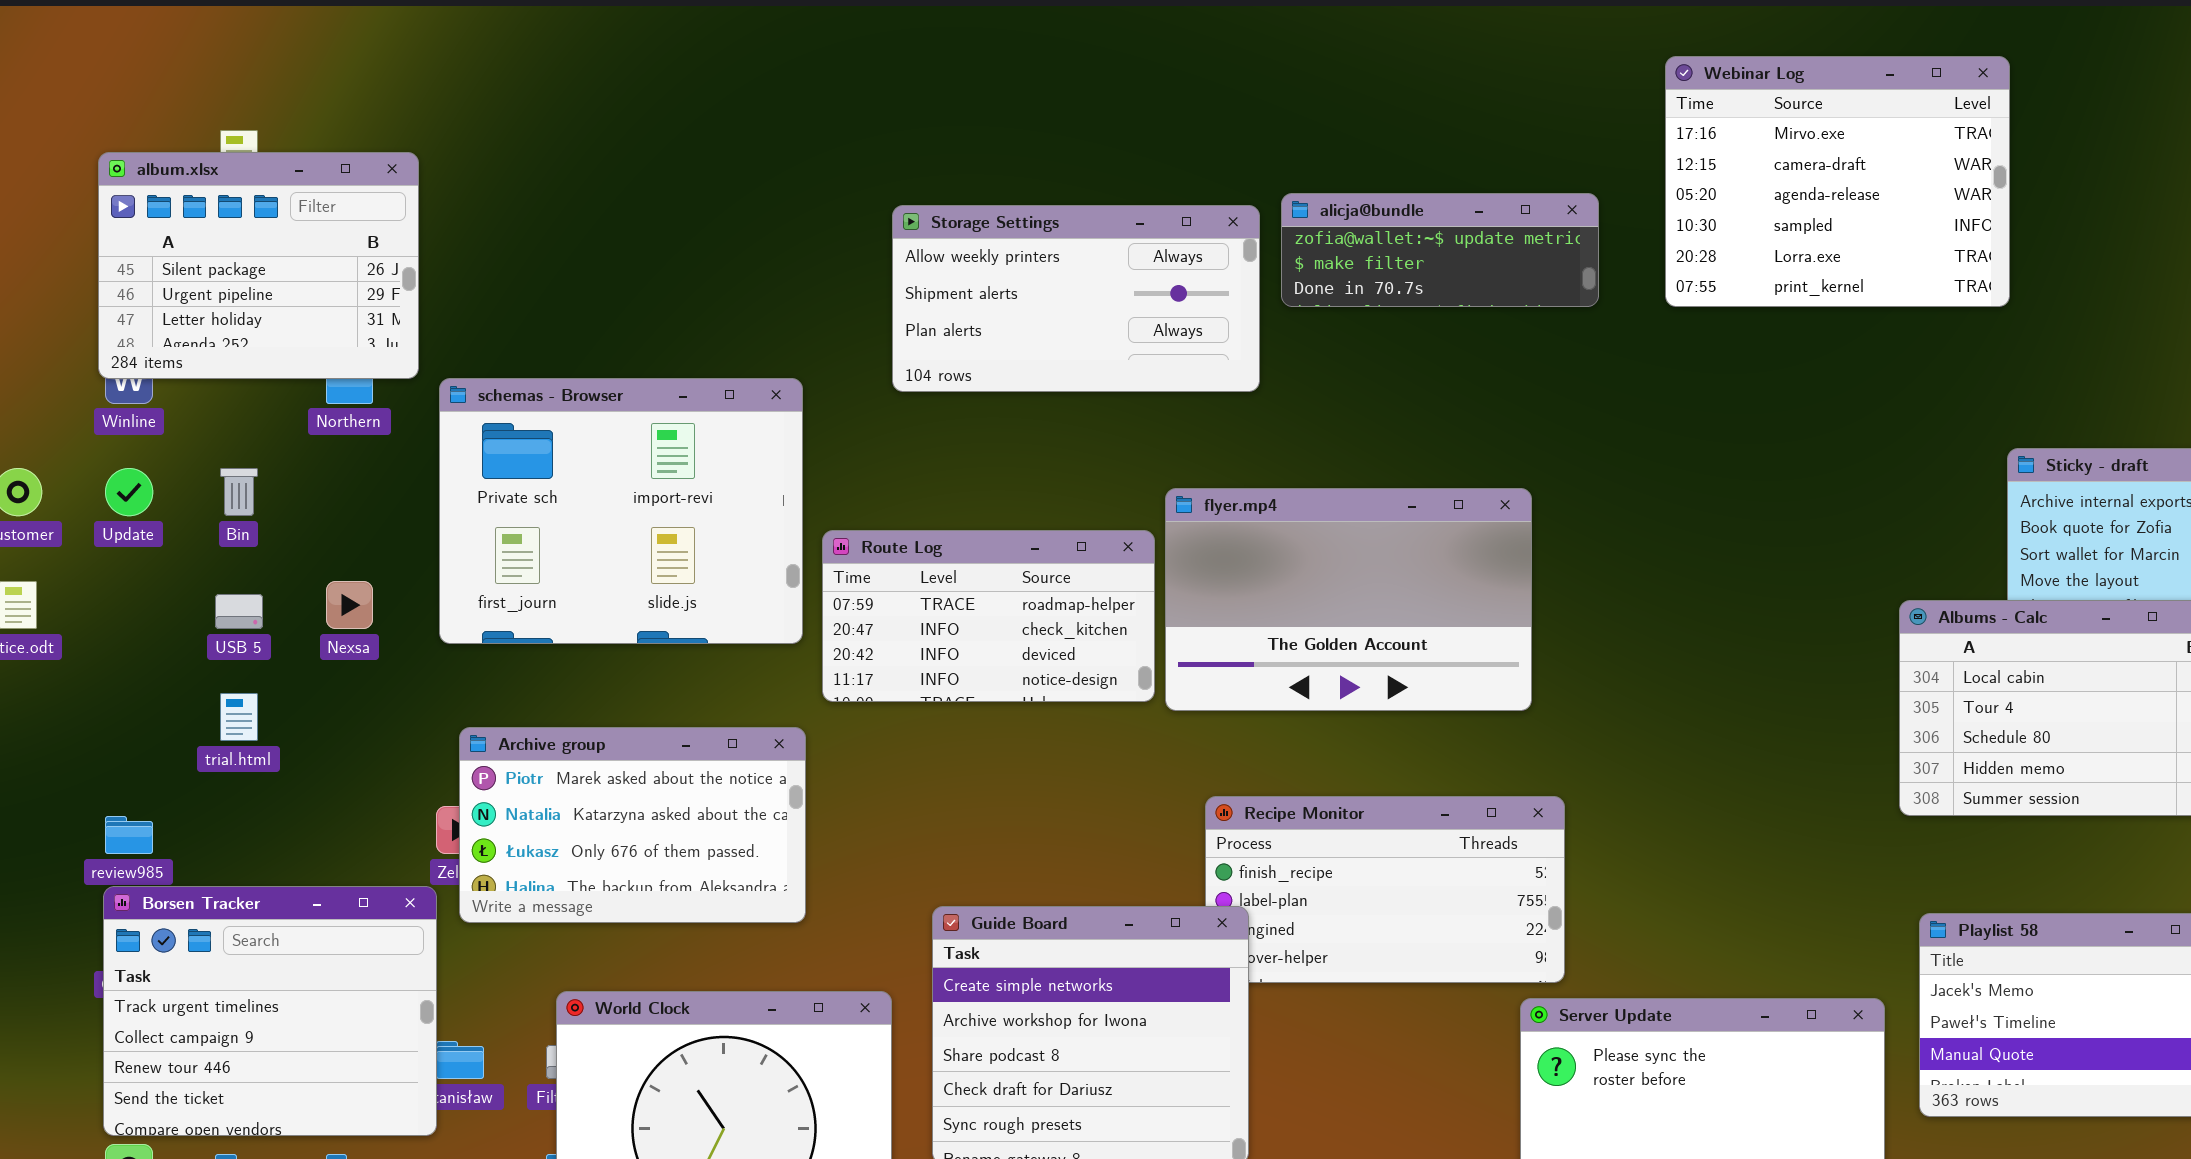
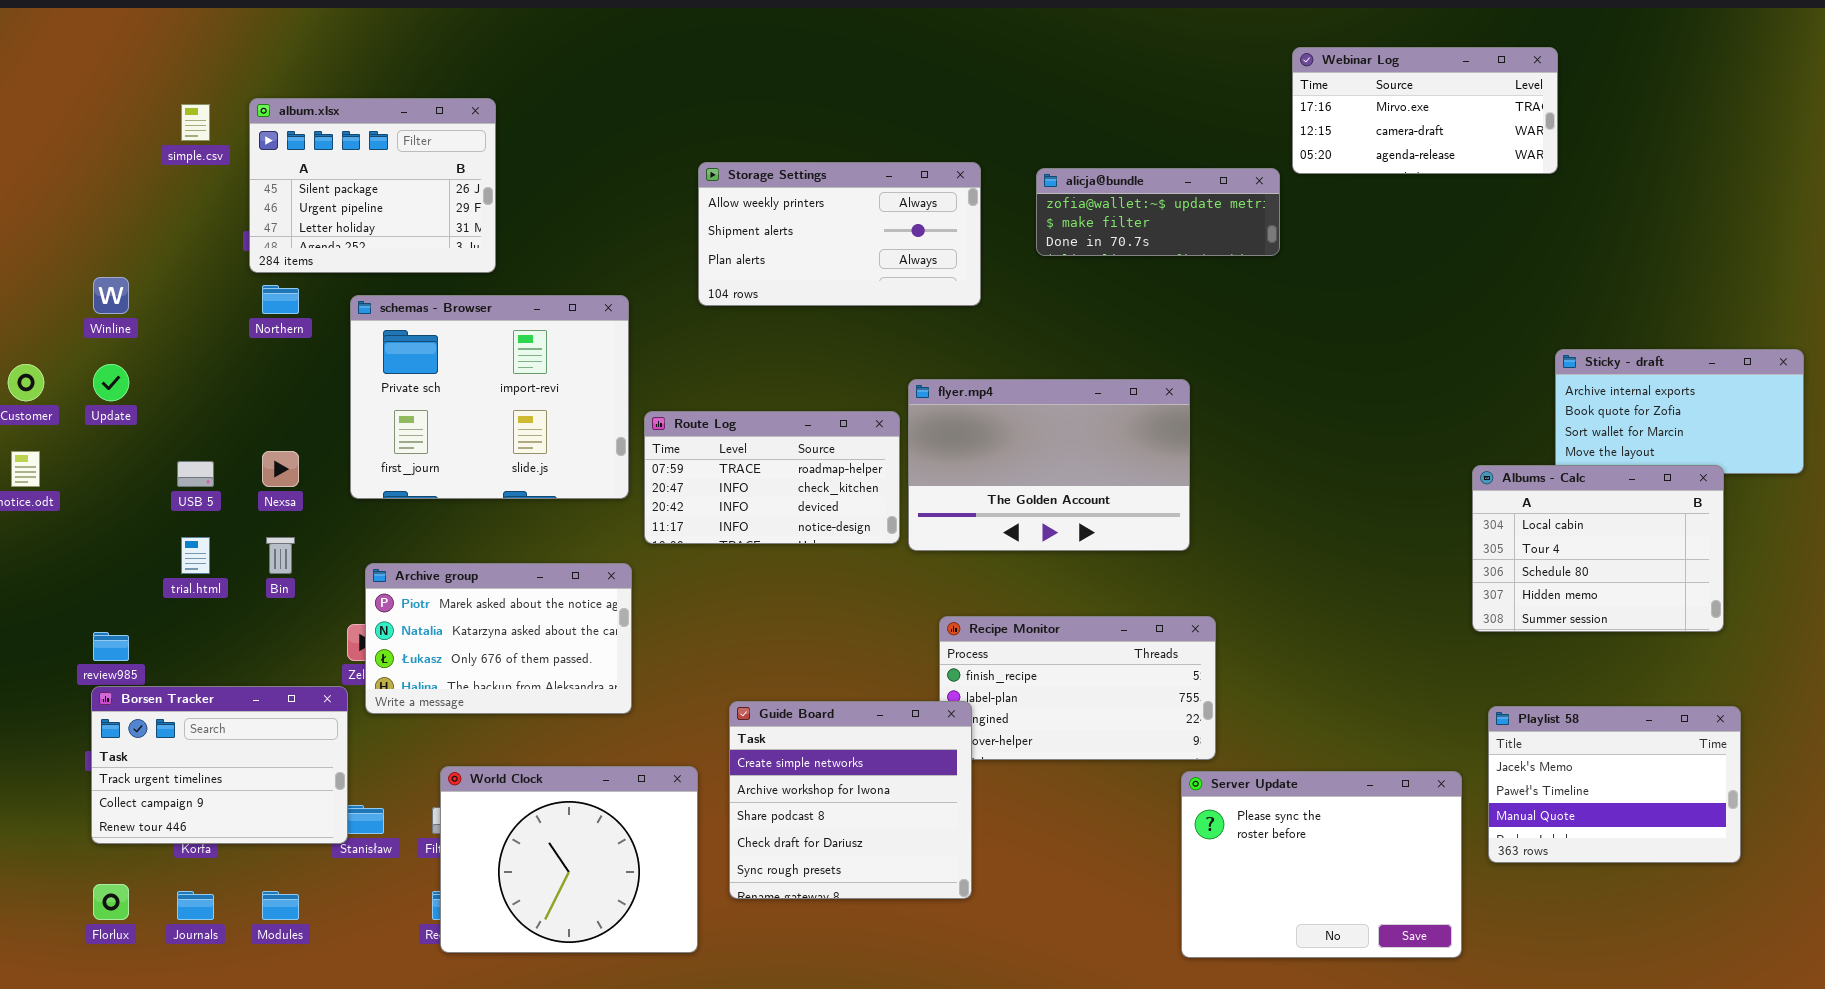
Webinar Log: [1665,56,2010,307] -> [1292,47,1558,174], resized
album.xlsx: [98,152,419,379] -> [249,98,496,273], moved
alicja@bundle: [1281,193,1599,307] -> [1036,168,1280,256], moved
Bin: [220,468,258,516] -> [266,537,295,574], moved
Borsen Tracker: [103,886,437,1136] -> [91,686,348,844], resized

